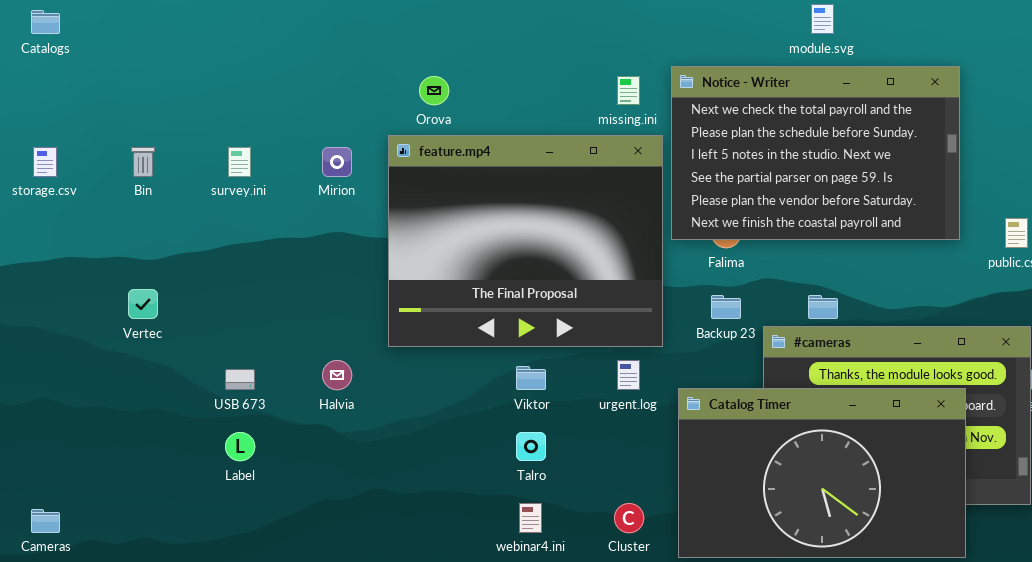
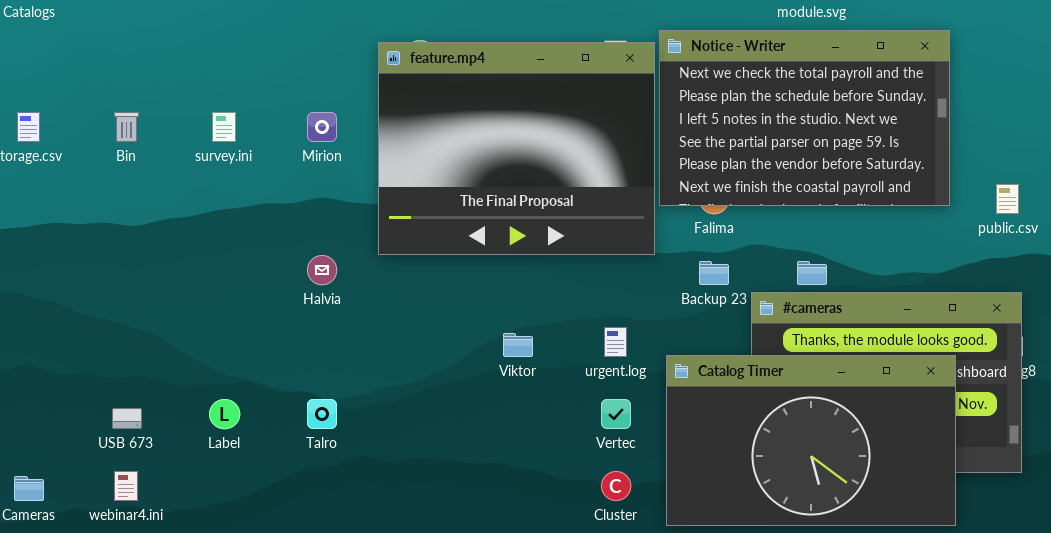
feature.mp4: [388,135,663,347] -> [378,42,655,255], moved
Vertec: [128,289,158,319] -> [601,399,631,429], moved
Halvia: [322,360,352,390] -> [307,255,337,285], moved
USB 673: [225,369,255,390] -> [112,408,142,429], moved
Talro: [516,432,546,461] -> [307,399,337,429], moved
webinar4.ini: [519,503,542,533] -> [114,471,138,501], moved

